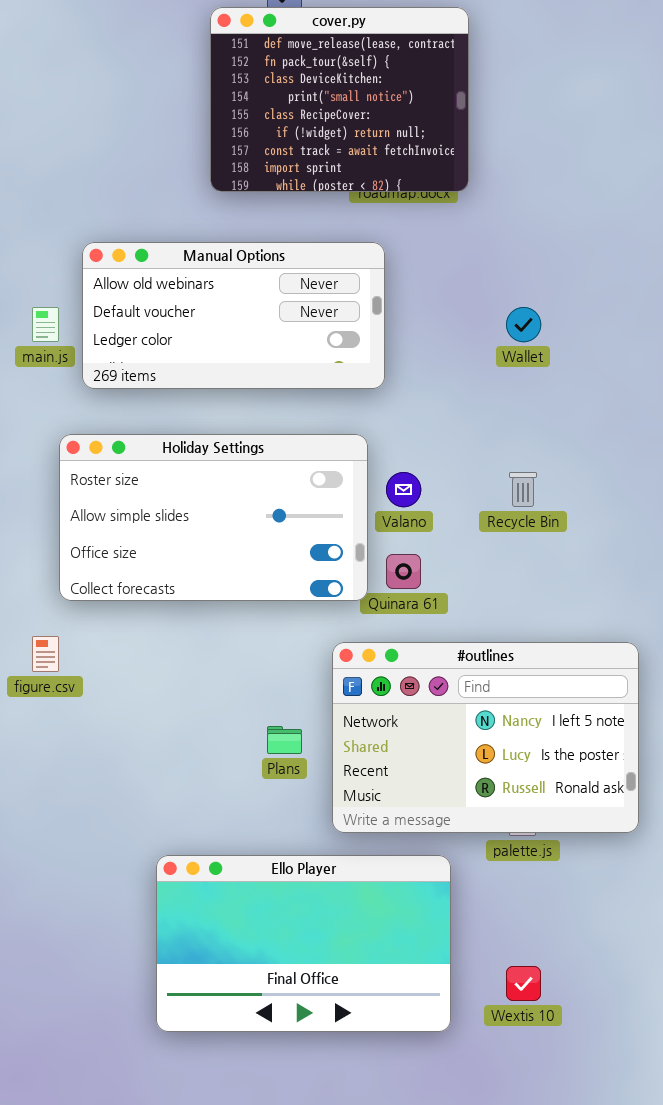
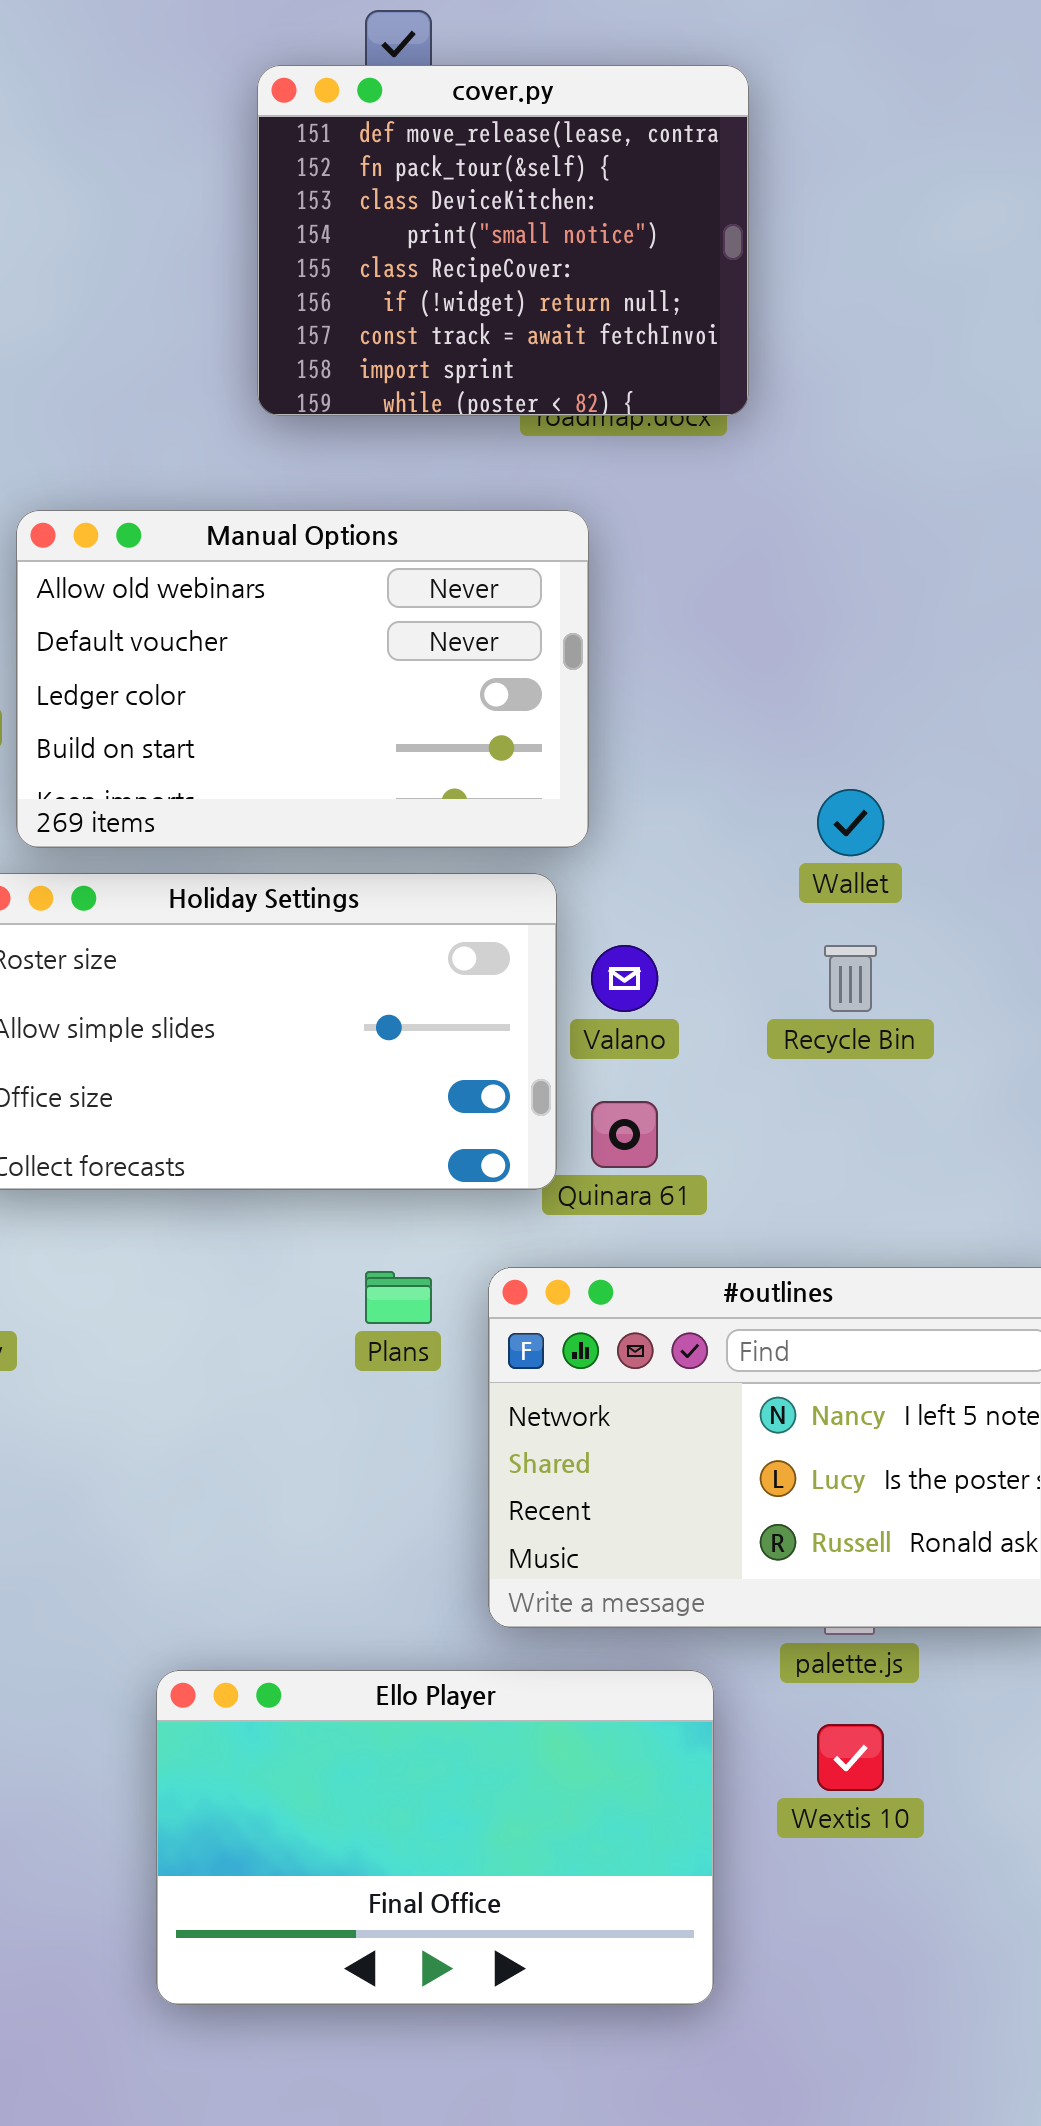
Manual Options: [82,242,385,389] -> [16,510,589,848], resized
Wallet: [506,307,541,342] -> [817,789,884,856], moved
Plans: [267,726,302,754] -> [365,1271,432,1324], moved
Wextis 10: [506,966,541,1001] -> [817,1724,884,1791], moved

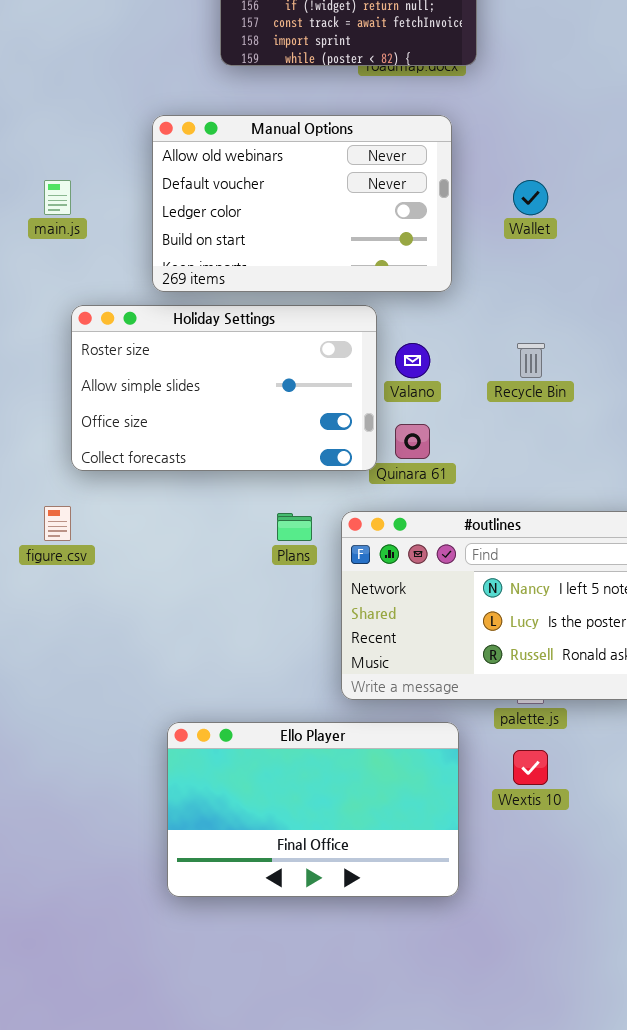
Manual Options: [16,510,589,848] -> [152,115,452,292], moved
Wallet: [817,789,884,856] -> [513,180,548,215], moved

